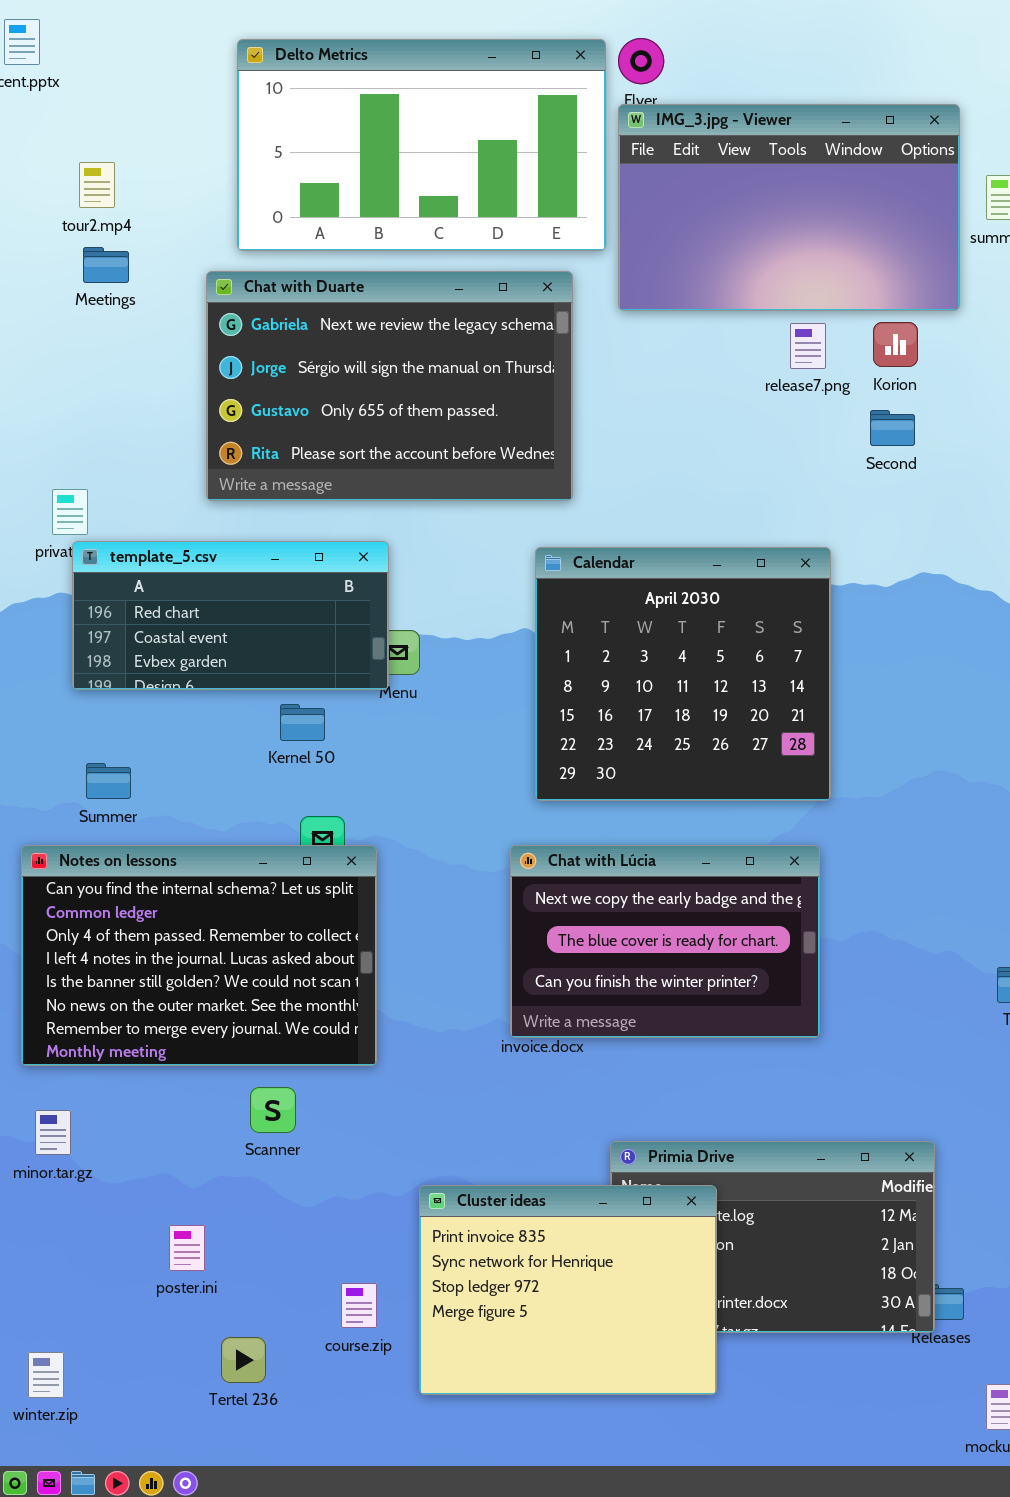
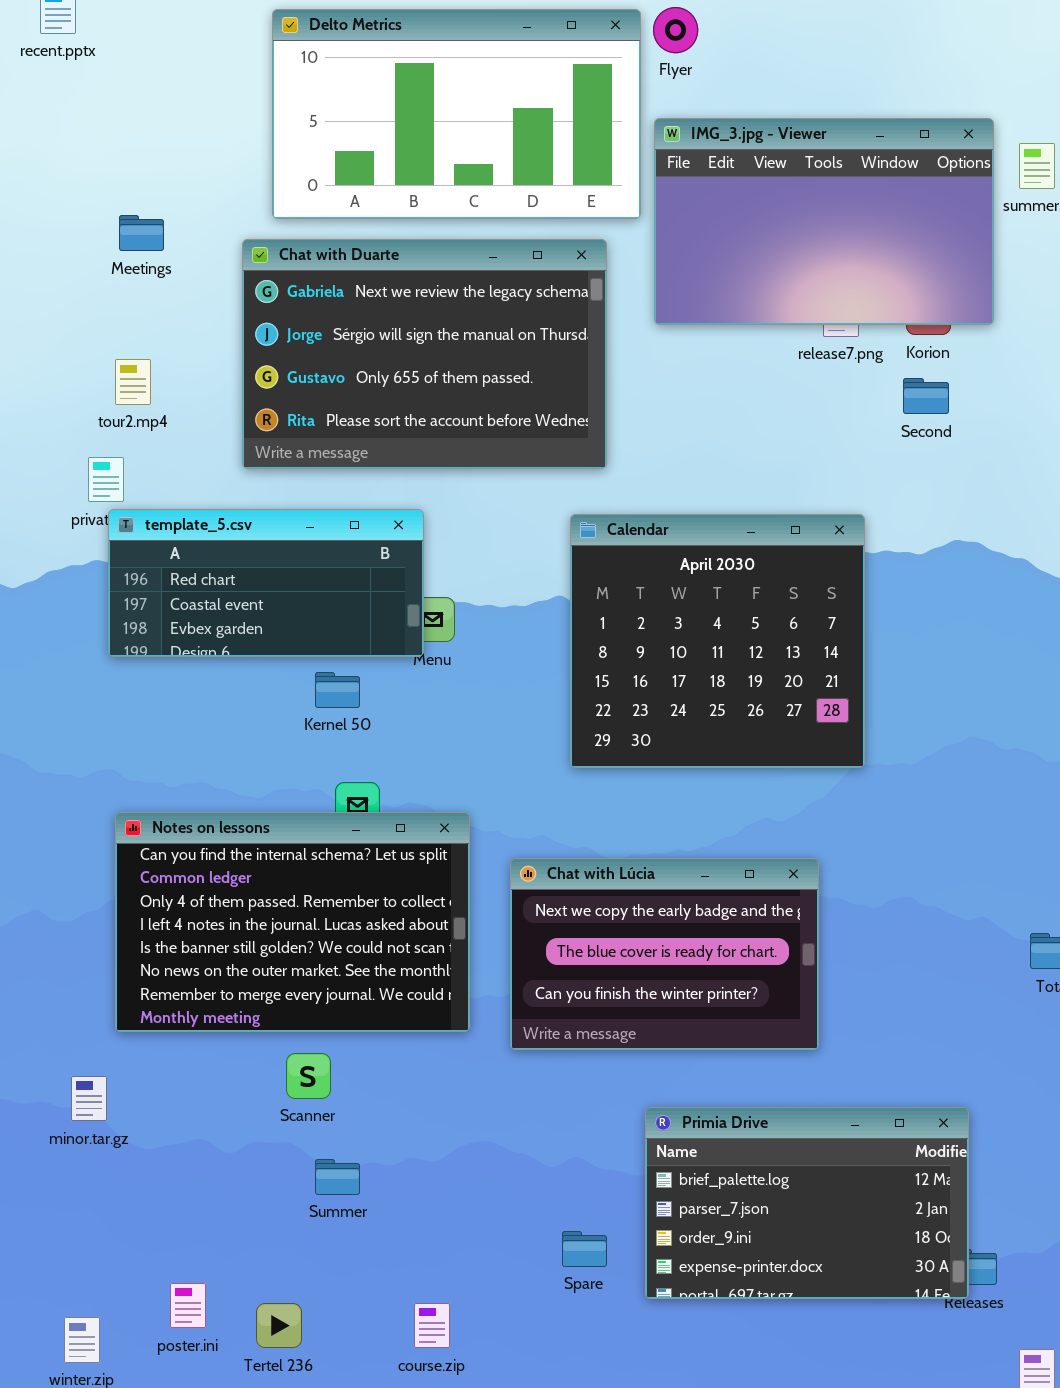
IMG_3.jpg - Viewer: [618,104,960,311] -> [654,118,994,325], moved
tour2.mp4: [79,162,115,208] -> [115,359,151,405], moved
Summer: [86,763,131,799] -> [315,1159,360,1195], moved
Notes on lessons: [21,845,377,1066] -> [115,812,470,1032], moved
Chat with Lúcia: [510,845,820,1038] -> [510,858,819,1050], moved
Cluster ideas: [419,1185,717,1395] -> none, closed
poster.ini: [169,1225,205,1271] -> [170,1283,206,1328], moved
course.zip: [341,1283,377,1328] -> [414,1303,450,1348], moved

